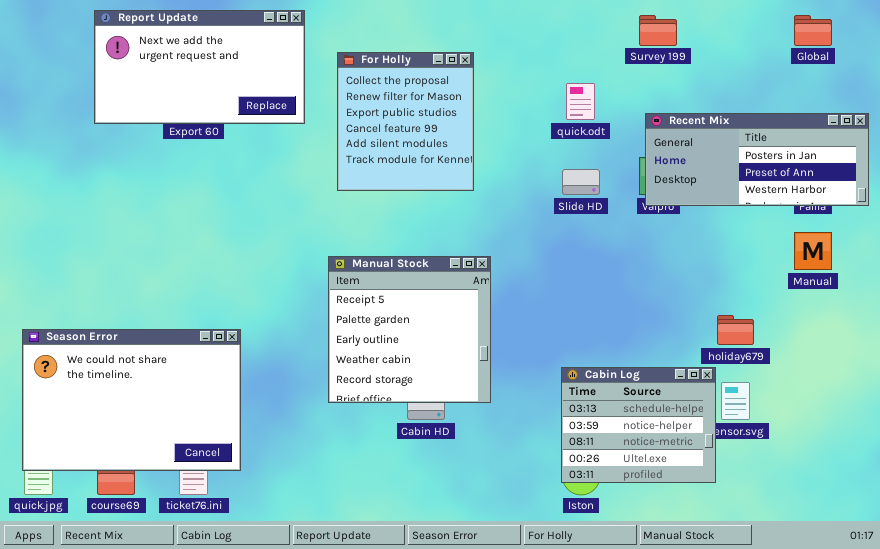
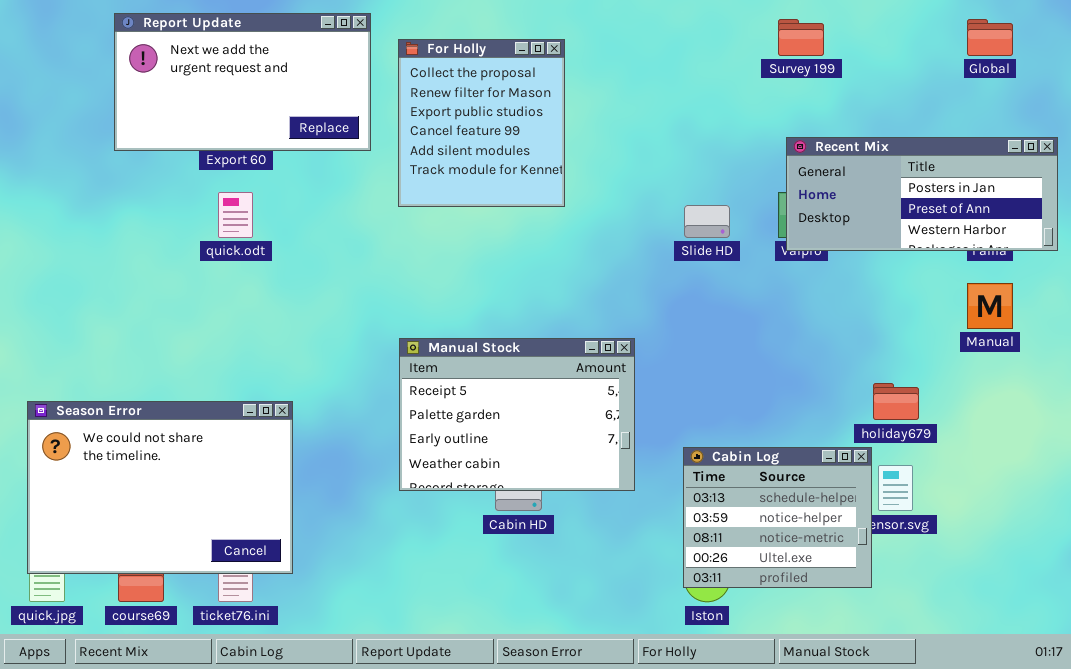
For Holly: [337,52,474,191] -> [398,39,565,207], moved
quick.odt: [566,83,595,120] -> [218,192,253,238], moved
Manual Stock: [328,256,491,403] -> [399,338,635,491], resized

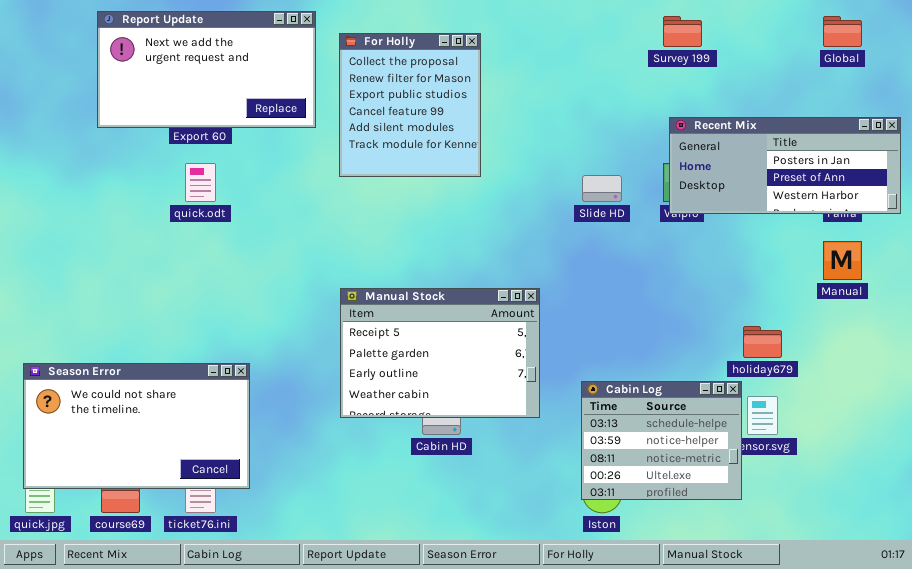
Season Error: [27,401,293,574] -> [23,363,250,489], resized

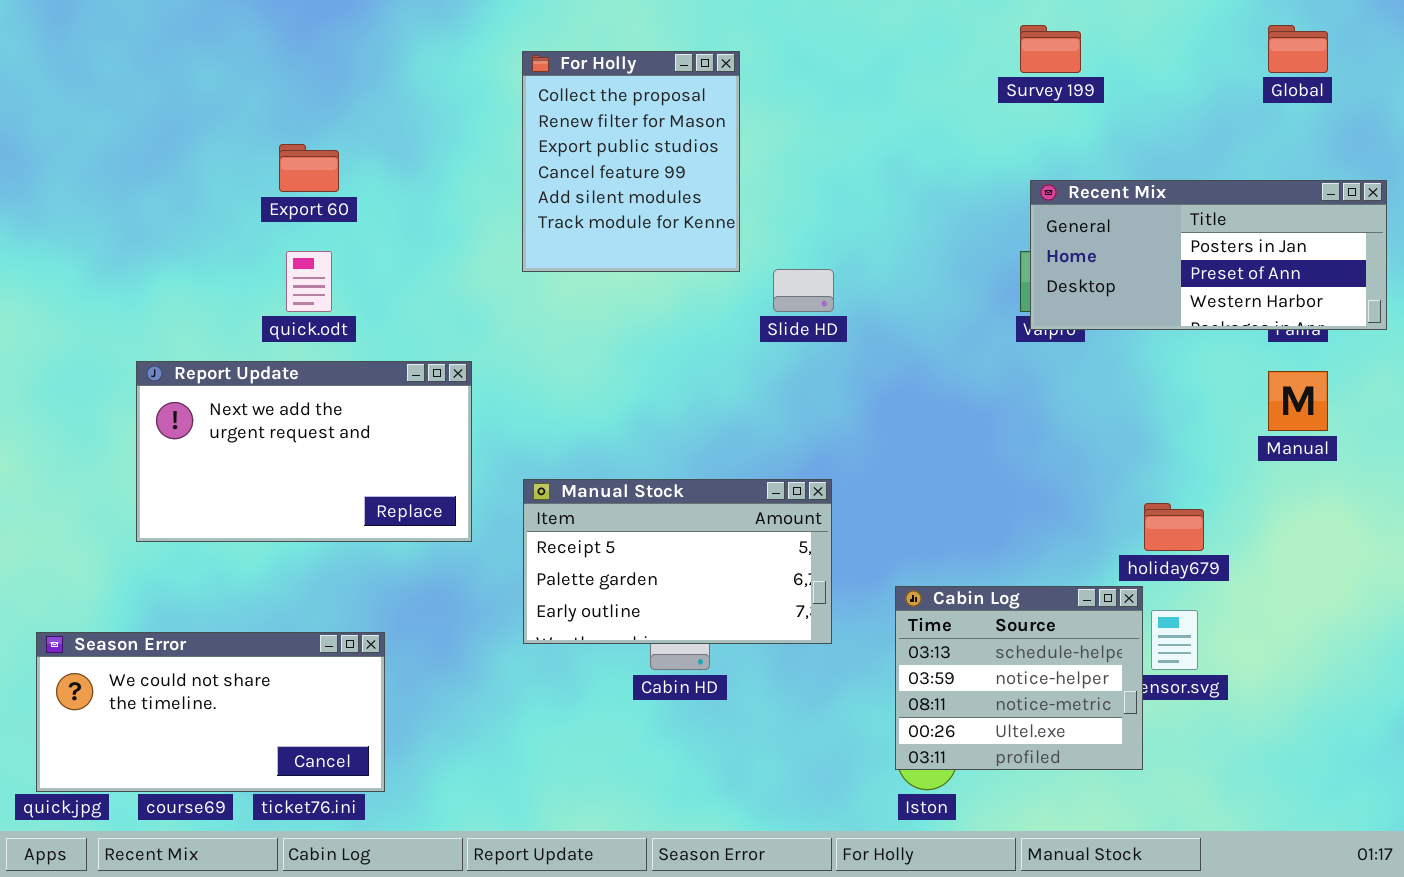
Report Update: [97,11,316,128] -> [136,361,472,542], moved
Slide HD: [582,175,622,202] -> [773,269,834,312], moved
Manual Stock: [340,288,540,418] -> [523,479,832,644], resized
Season Error: [23,363,250,489] -> [36,632,385,792], moved, resized

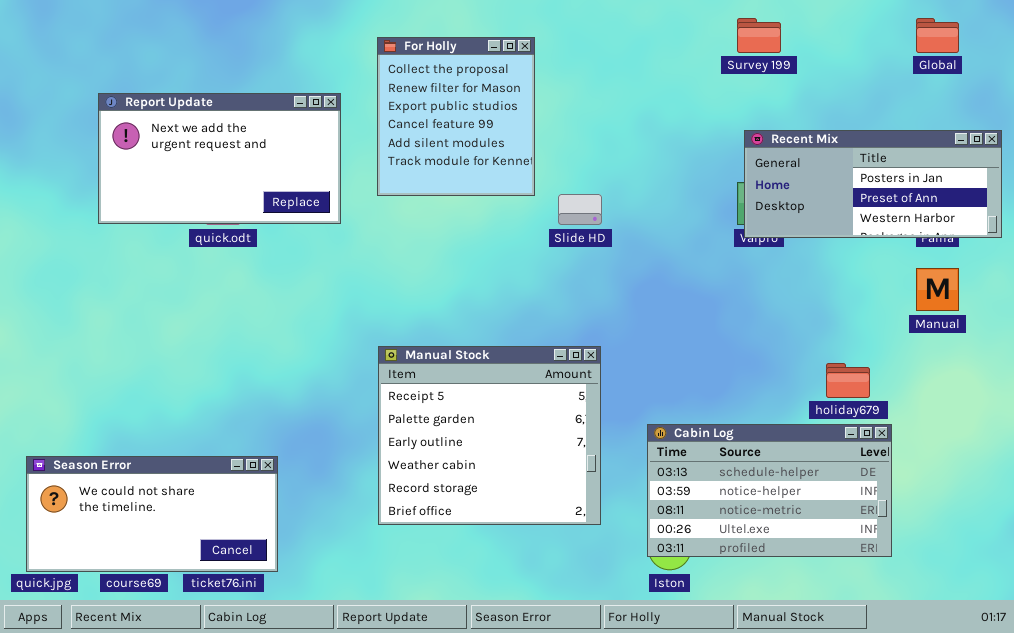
Report Update: [136,361,472,542] -> [98,93,341,224], moved
Manual Stock: [523,479,832,644] -> [378,346,601,525], resized
Cabin Log: [895,586,1143,770] -> [647,424,892,557], resized

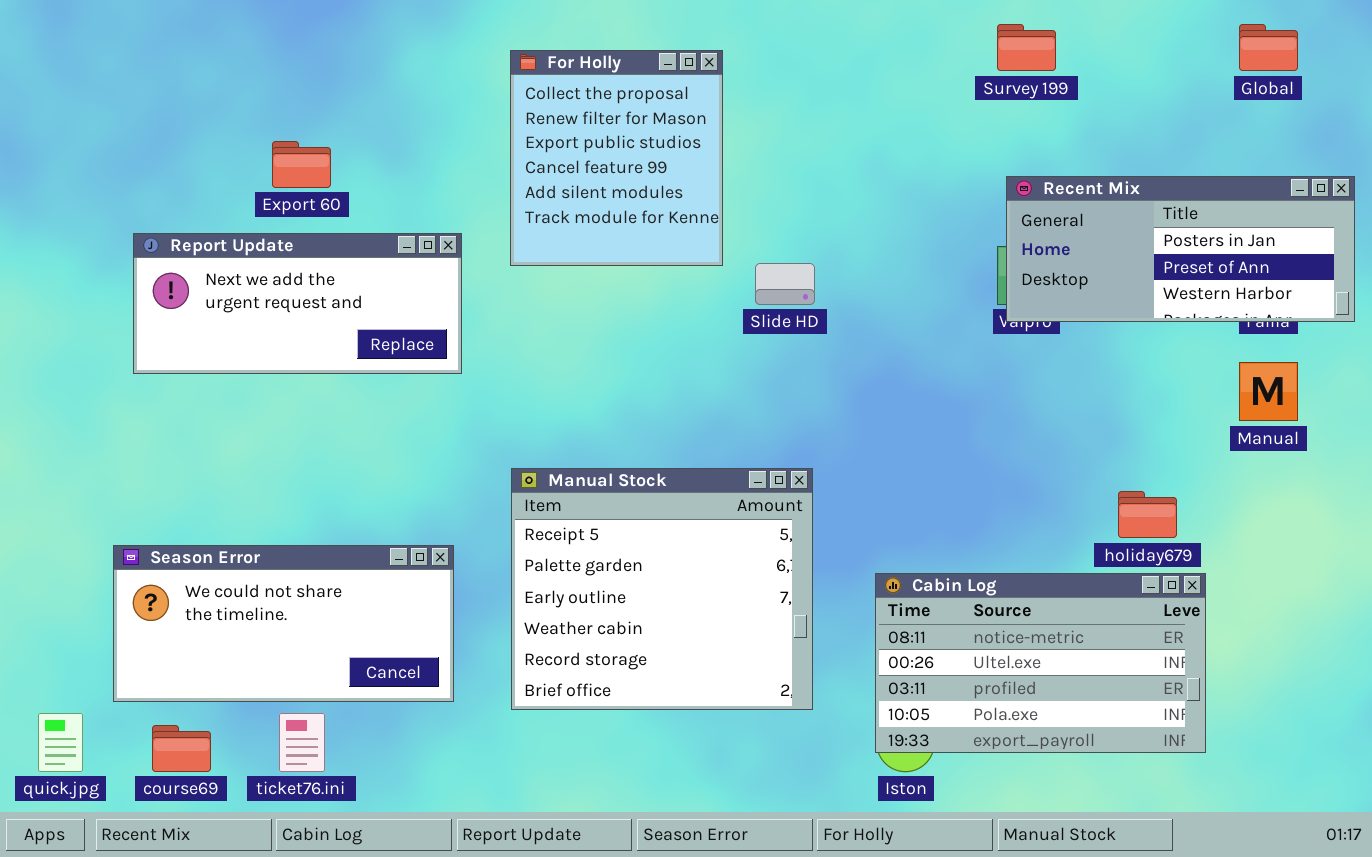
Report Update: [98,93,341,224] -> [133,233,462,374], moved, resized
Cabin Log: [647,424,892,557] -> [875,573,1206,753], scrolled down 2 rows
Season Error: [26,456,278,572] -> [113,545,454,702], moved

